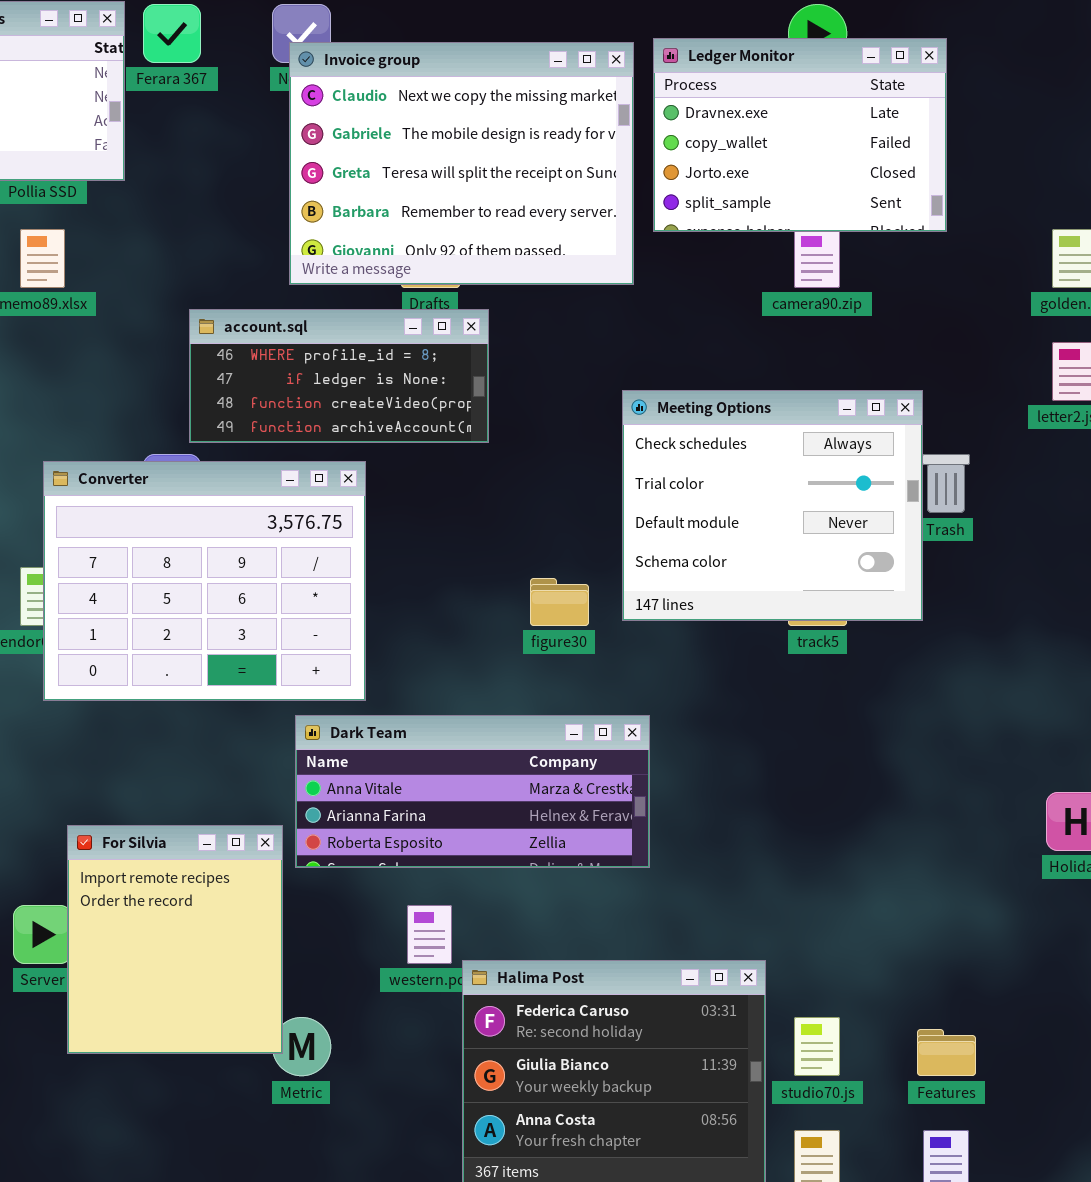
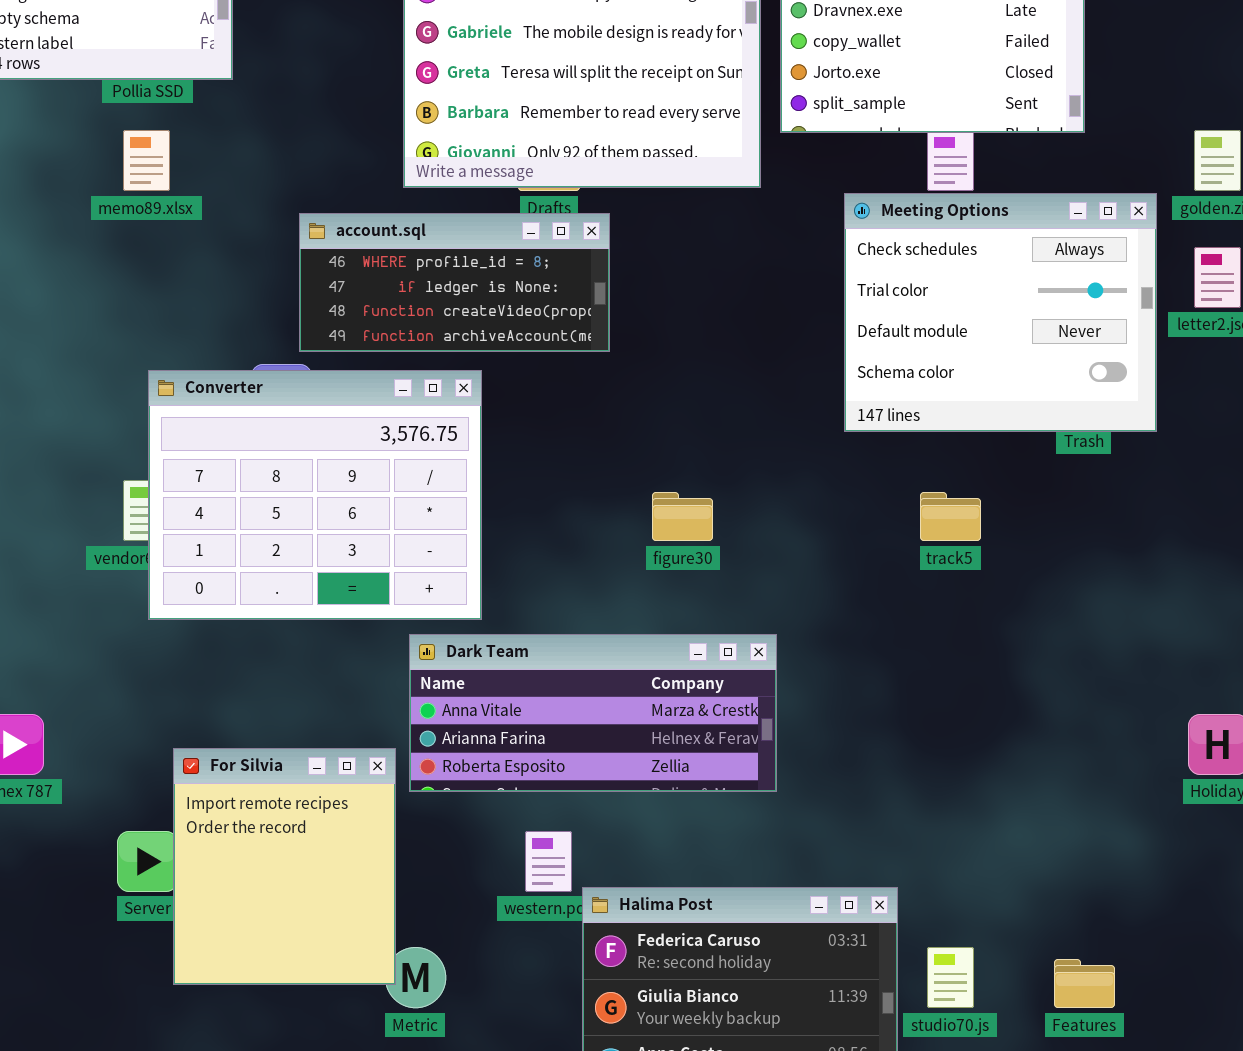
Meeting Options: [622,390,923,621] -> [844,193,1157,432], moved

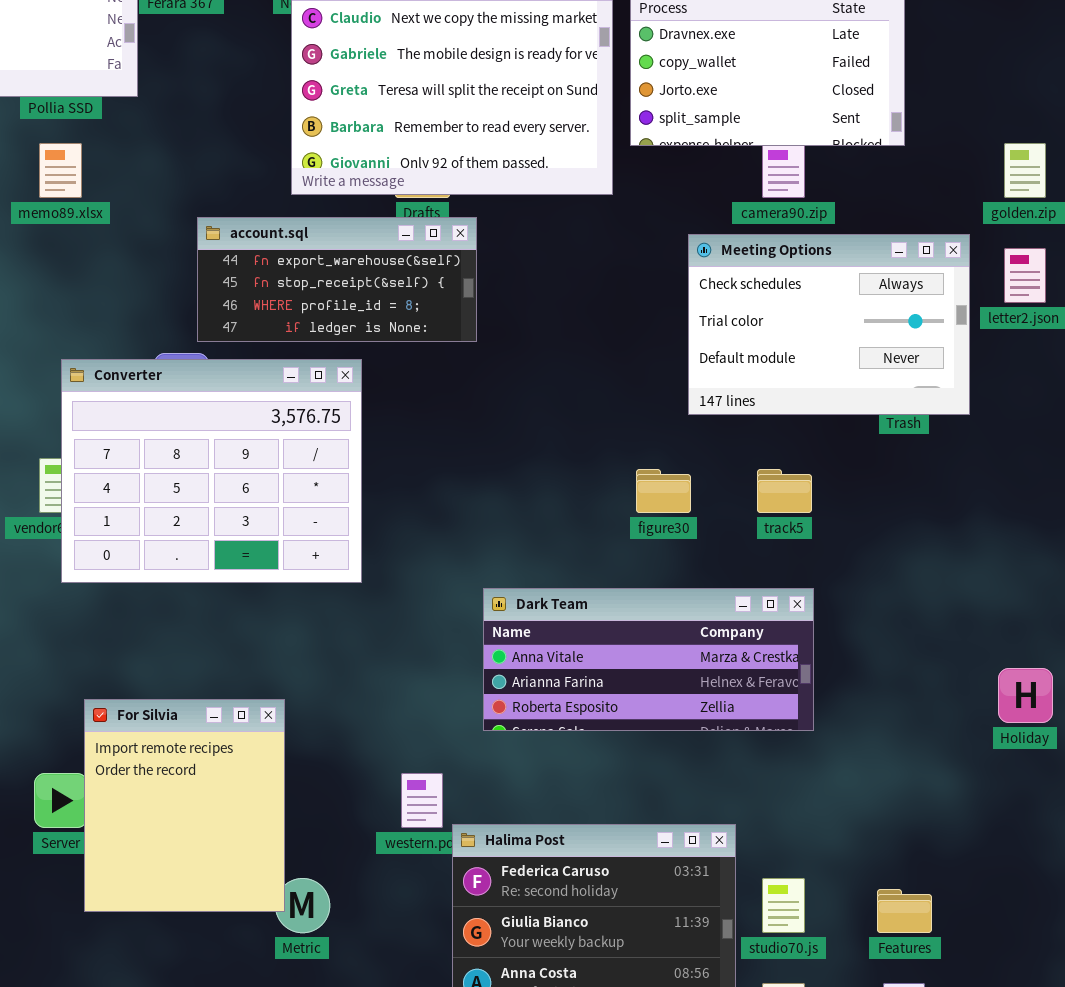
Meeting Options: [844,193,1157,432] -> [688,234,970,415], resized
account.sql: [299,213,610,352] -> [197,217,477,342], scrolled up 2 rows
figure30: [652,492,713,541] -> [636,469,691,513], moved
Dark Team: [409,634,777,792] -> [483,588,814,731], moved

